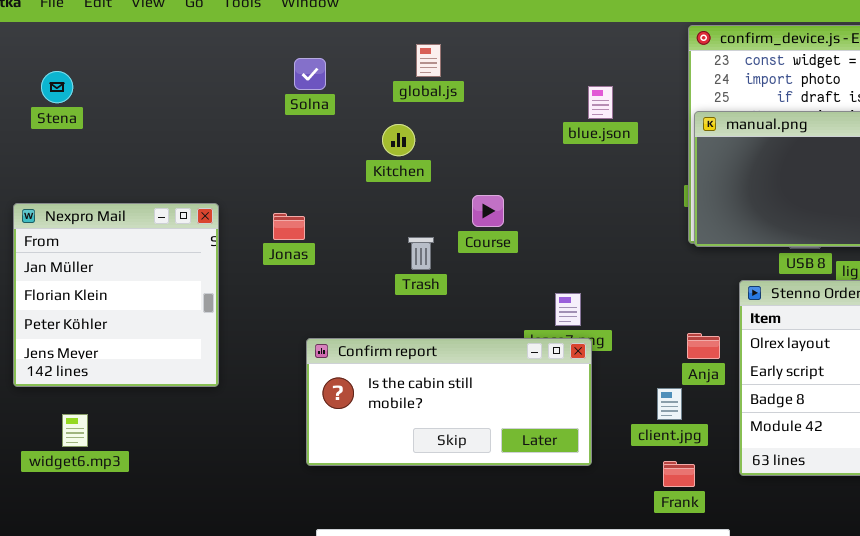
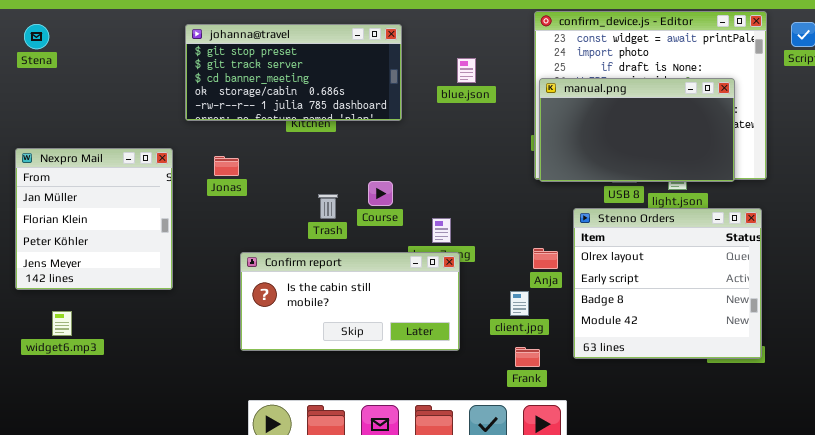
johanna@travel: none -> [185,24,402,121], opened
Stena: [41,71,73,103] -> [24,24,49,49], moved
Course: [472,195,504,227] -> [368,181,393,206], moved
Trash: [408,237,434,270] -> [318,194,338,219], moved

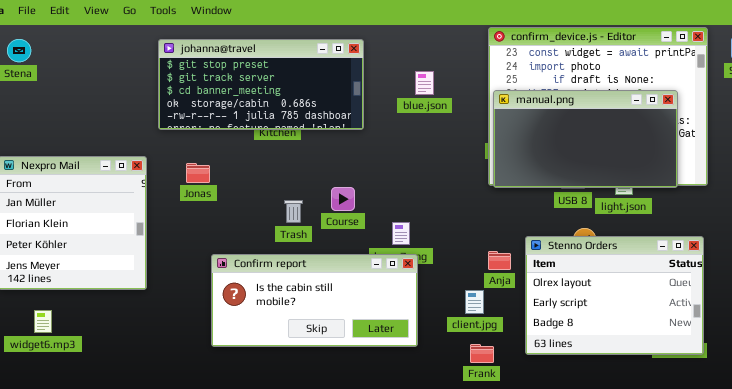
Stenno Orders: [573,208,762,359] -> [525,236,704,355], resized

